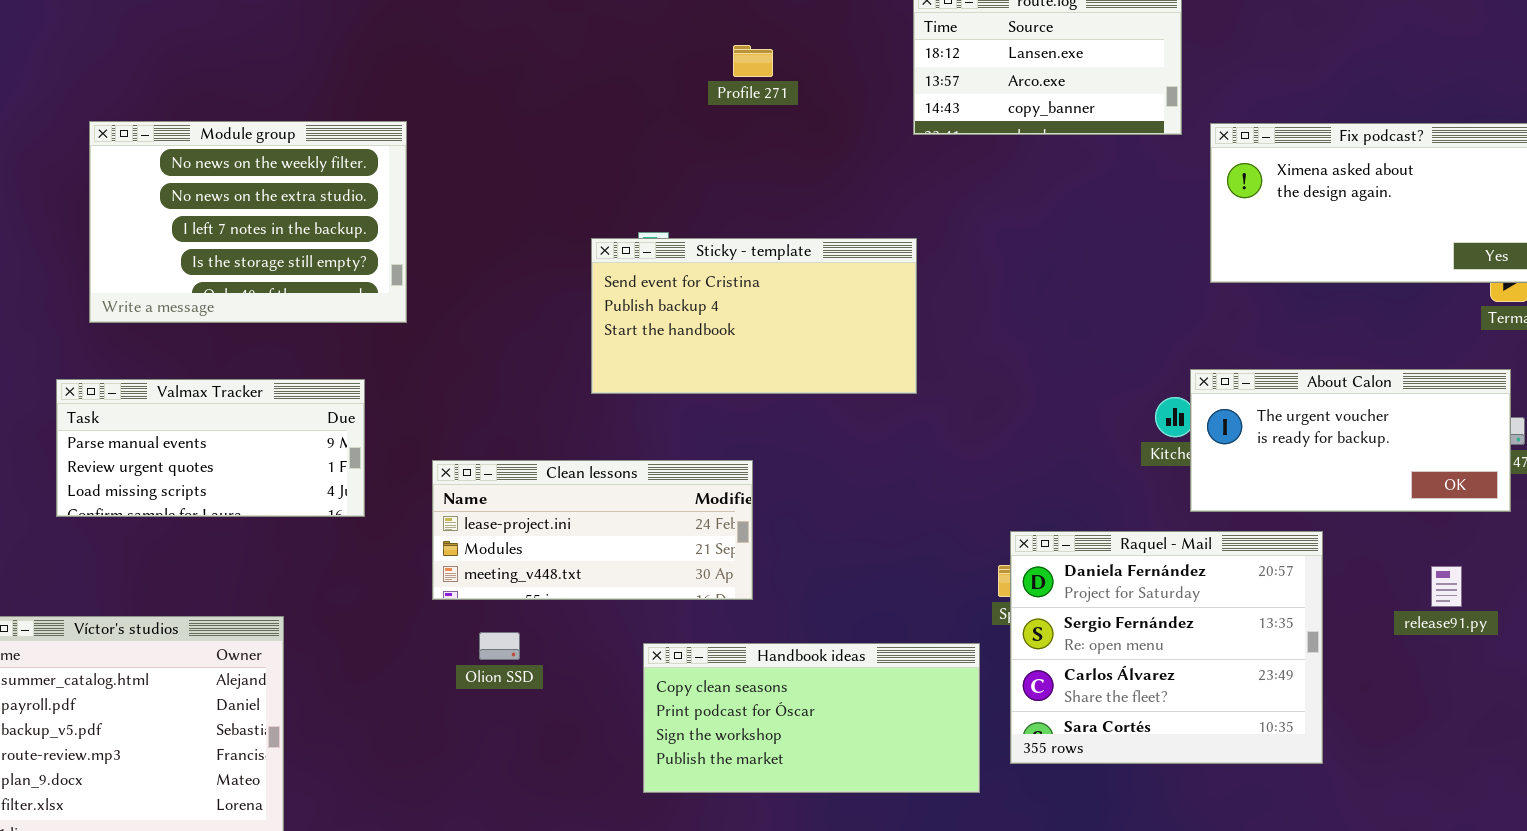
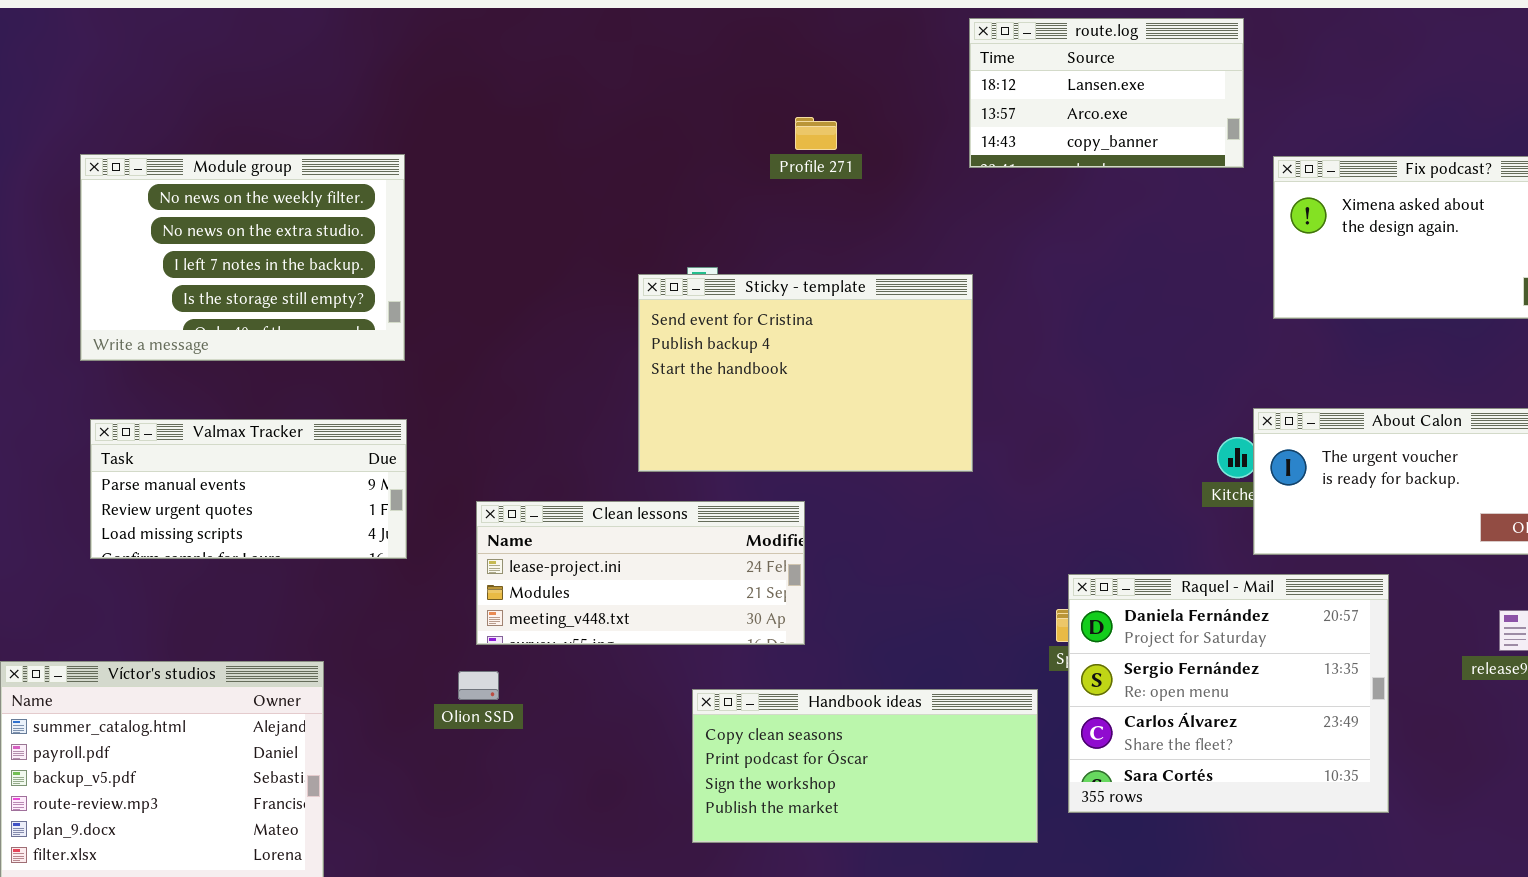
Profile 271: [733,45,773,77] -> [795,117,837,150], moved
Module group: [89,121,407,323] -> [80,154,405,361], moved
Sticky - template: [591,238,917,394] -> [638,274,973,472], resized
Olion SSD: [479,632,520,660] -> [458,671,499,700], moved

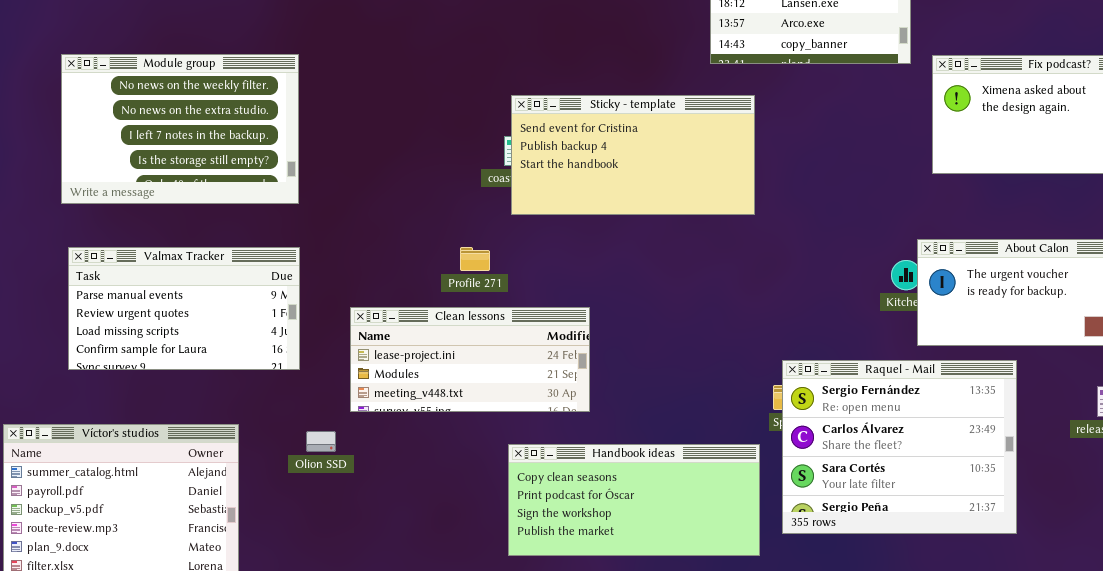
Profile 271: [795,117,837,150] -> [460,247,490,271], moved
Sticky - template: [638,274,973,472] -> [511,95,755,215], moved, resized
Valmax Tracker: [90,419,407,559] -> [68,247,300,370], resized
Raquel - Mail: [1068,574,1389,813] -> [782,360,1017,534], scrolled down 1 row
Olion SSD: [458,671,499,700] -> [306,431,336,452], moved

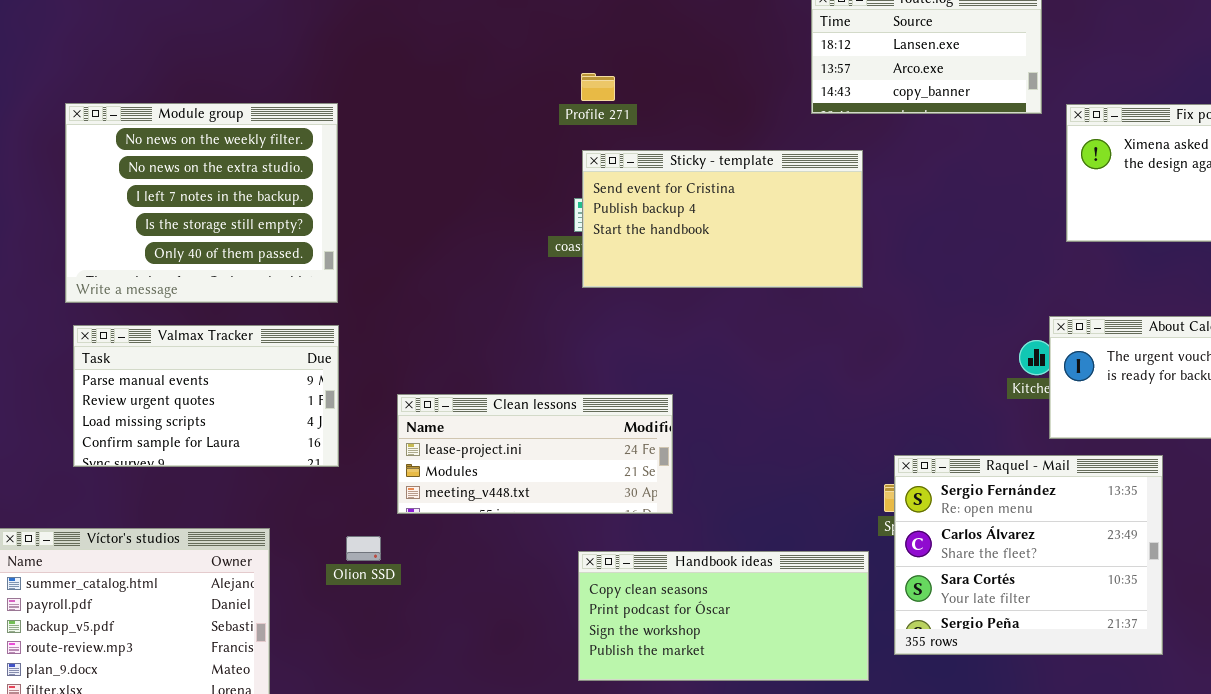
Module group: [61,54,299,204] -> [65,103,338,303], resized
Profile 271: [460,247,490,271] -> [581,73,615,101], moved

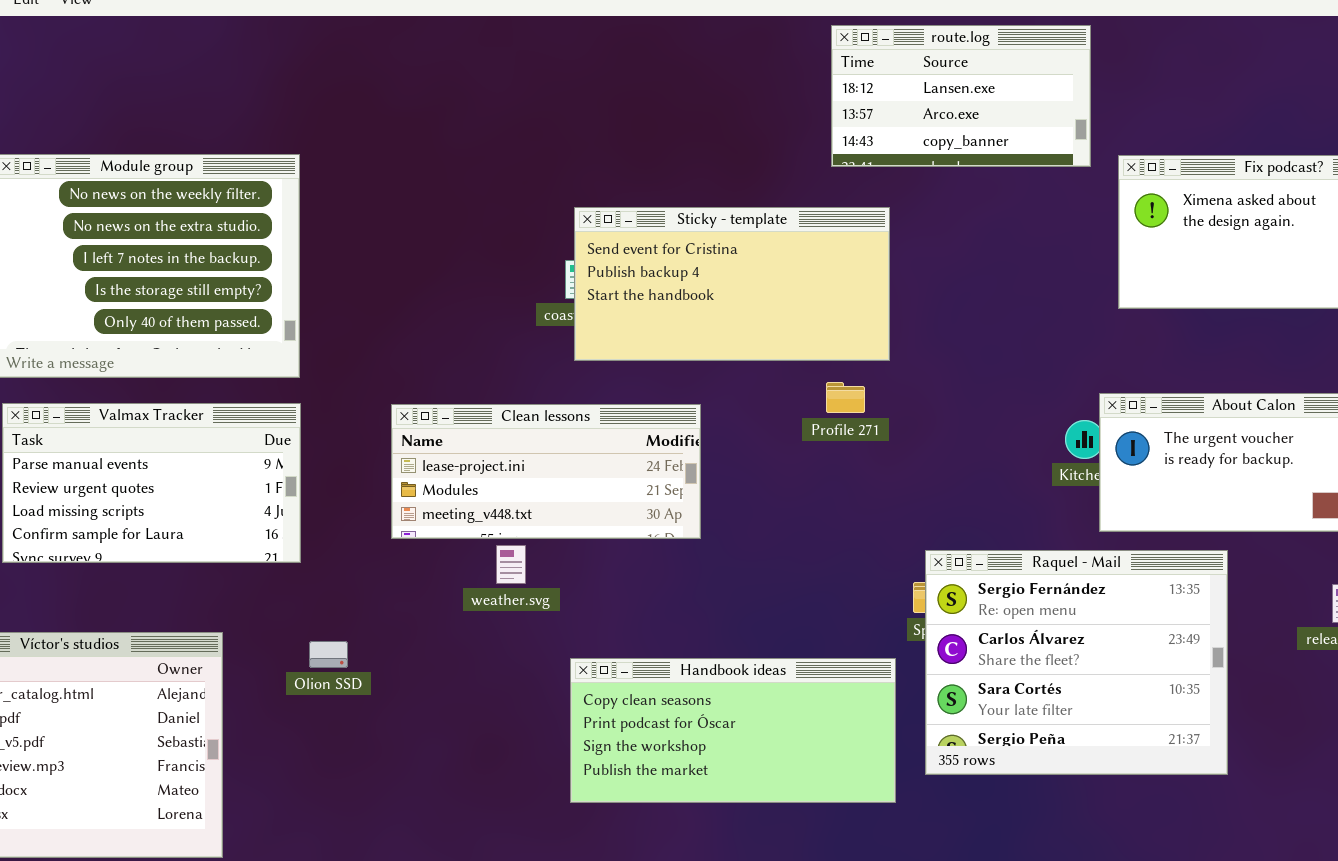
Profile 271: [581,73,615,101] -> [826,382,865,413], moved
Clean lessons: [397,394,673,514] -> [391,404,701,539], moved

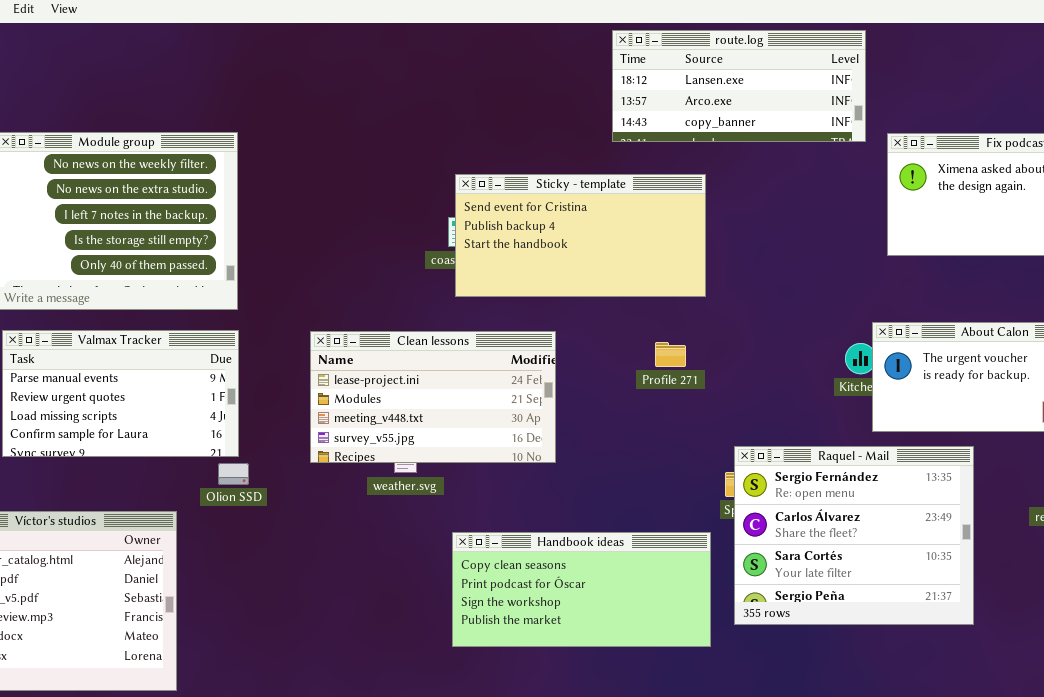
route.log: [831,25,1091,167] -> [612,30,866,142], resized
Profile 271: [826,382,865,413] -> [655,342,686,367], moved
Clean lessons: [391,404,701,539] -> [310,331,556,463], resized
Olion SSD: [309,641,348,668] -> [218,463,249,485], moved

